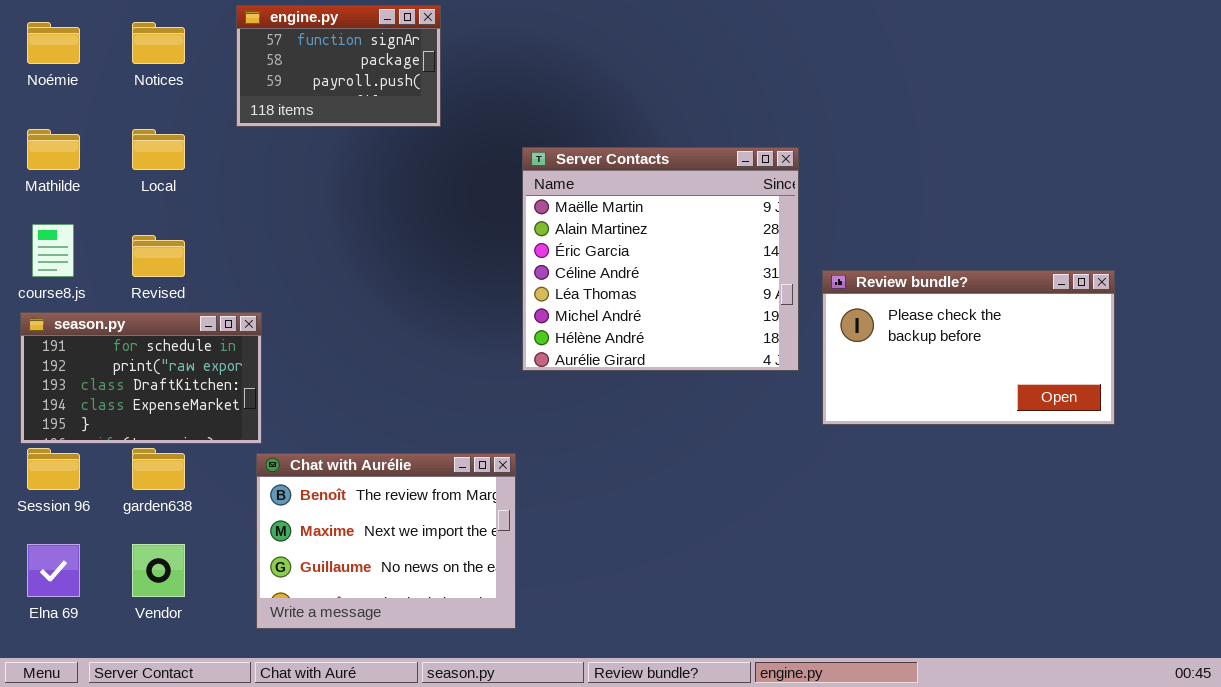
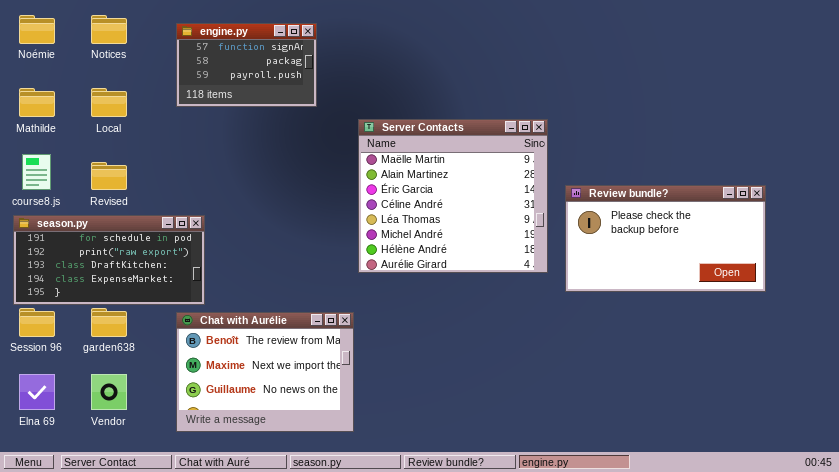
engine.py: [236,5,441,127] -> [176,23,317,107], moved
Server Contacts: [522,147,799,371] -> [358,119,548,273], moved
season.py: [20,312,262,444] -> [13,215,205,305], resized

